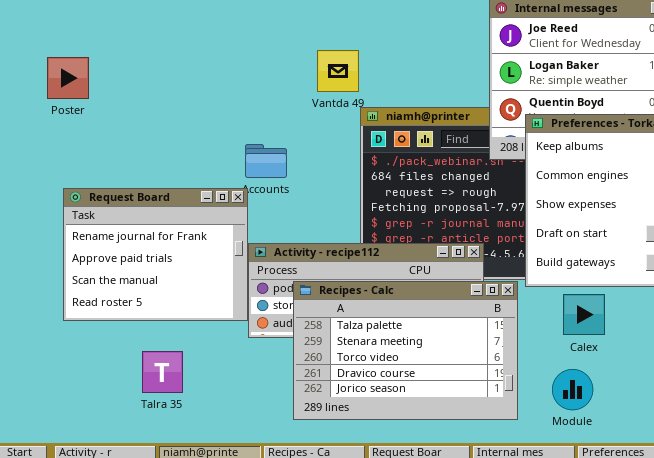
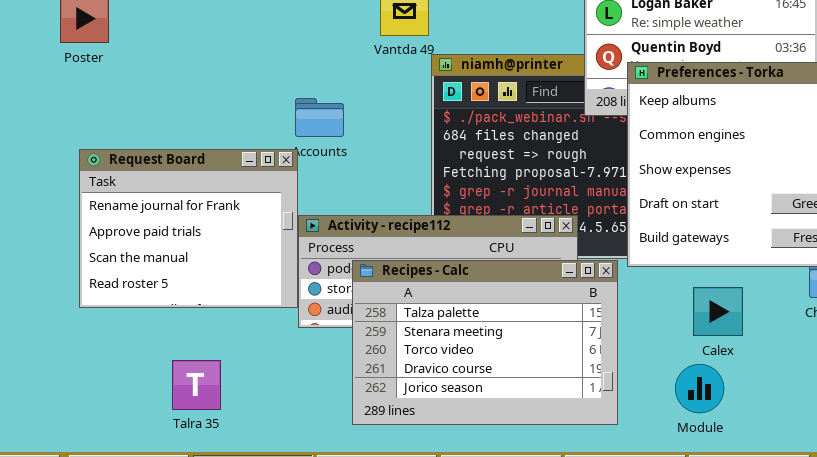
Calex: [563,294,605,335] -> [693,287,743,336], moved
Talra 35: [142,351,183,393] -> [172,360,221,410], moved
Module: [552,369,593,410] -> [675,364,724,413], moved

